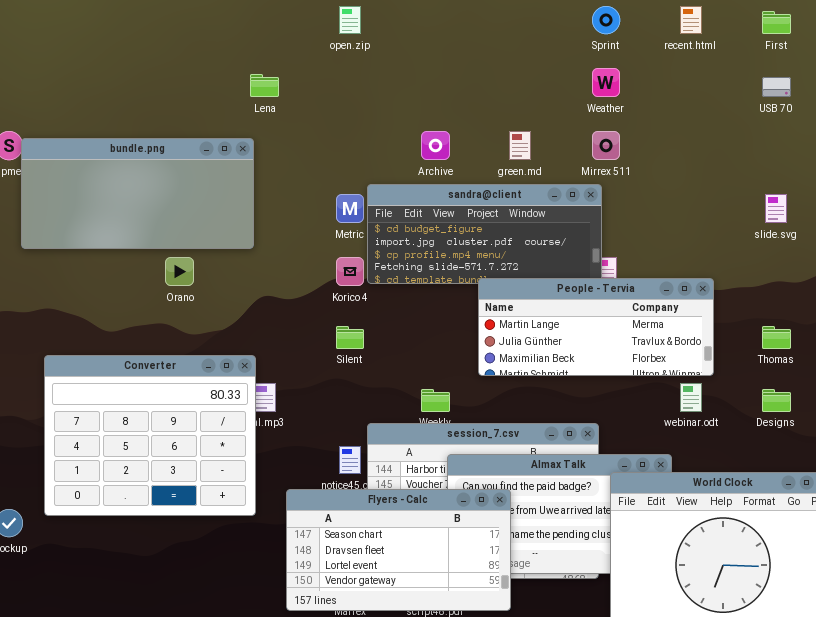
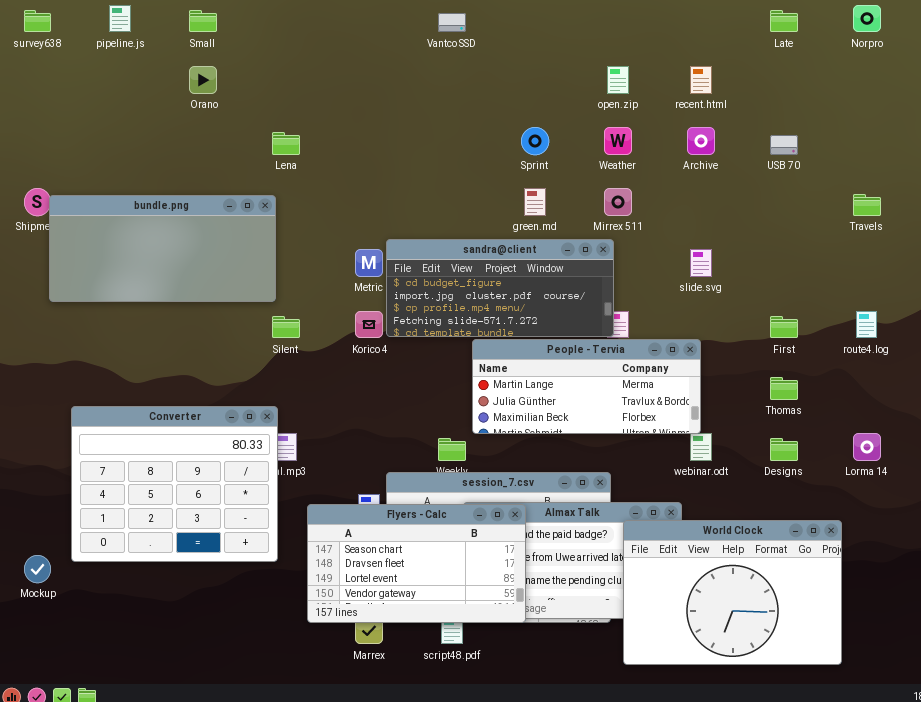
open.zip: [339,6,361,34] -> [607,66,629,94], moved
Sprint: [592,6,620,34] -> [521,127,549,155], moved
First: [762,11,791,34] -> [770,316,798,338], moved
Archive: [421,131,450,160] -> [687,127,715,155], moved
slide.svg: [765,194,787,223] -> [690,249,712,277], moved
Orano: [165,257,194,286] -> [189,66,217,94], moved
People - Tervia: [478,278,714,376] -> [472,339,701,434], moved
Silent: [336,326,364,349] -> [272,316,300,338], moved
Flyers - Calc: [286,489,511,611] -> [307,504,526,623], moved

